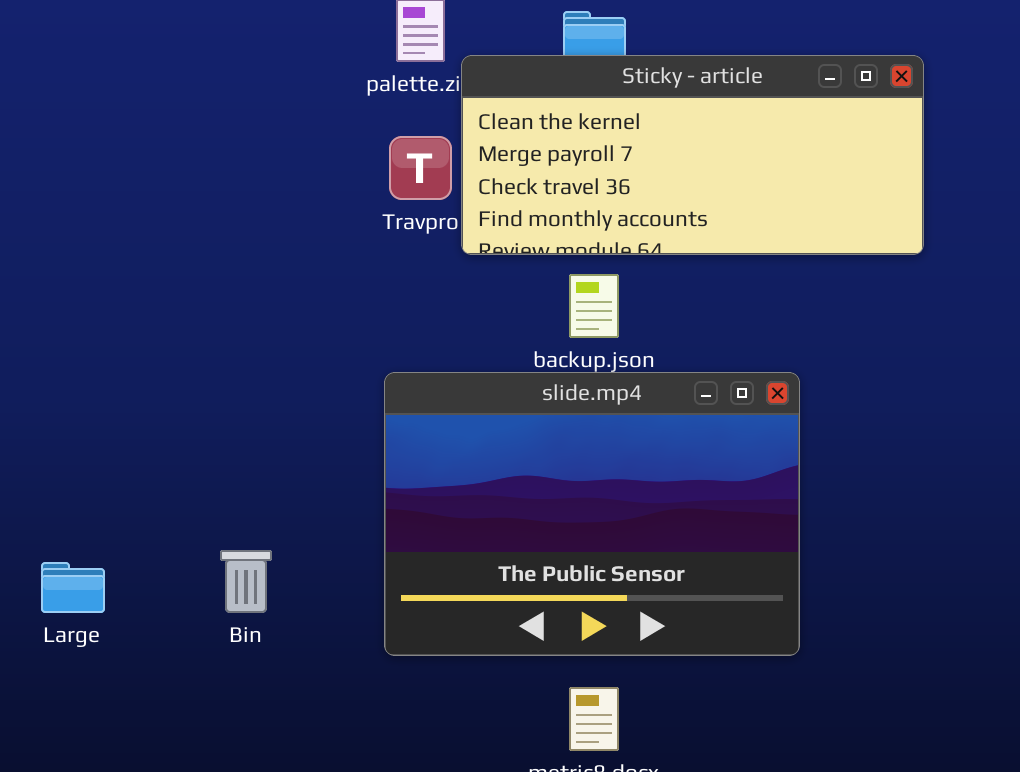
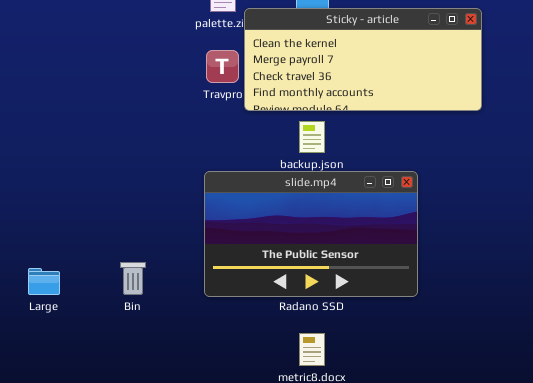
slide.mp4: [384,372,800,656] -> [204,171,418,297], resized

